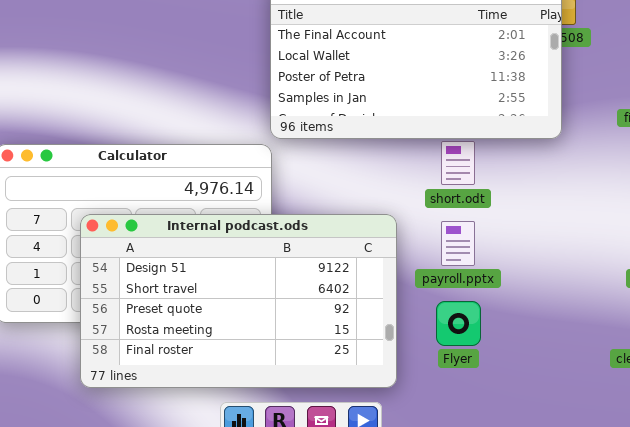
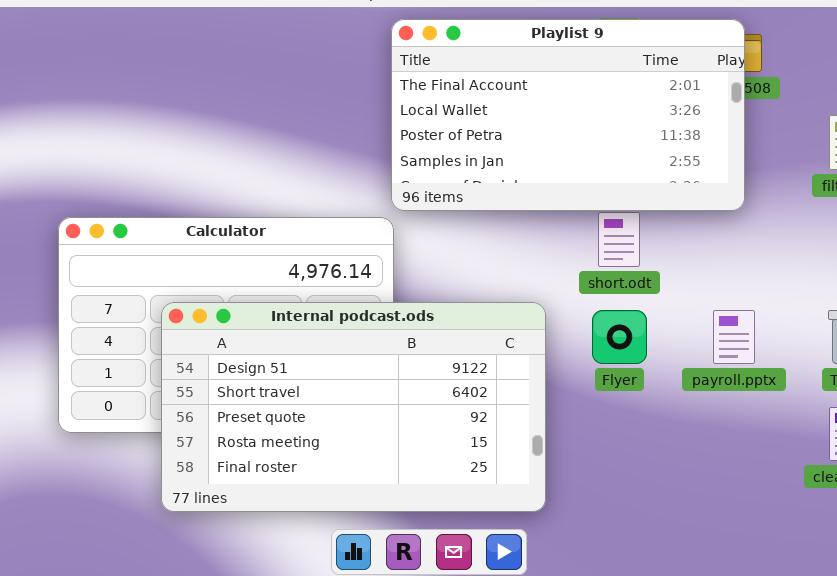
payroll.pptx: [441,221,475,266] -> [713,310,755,364], moved
Flyer: [436,301,481,346] -> [592,310,647,364], moved

